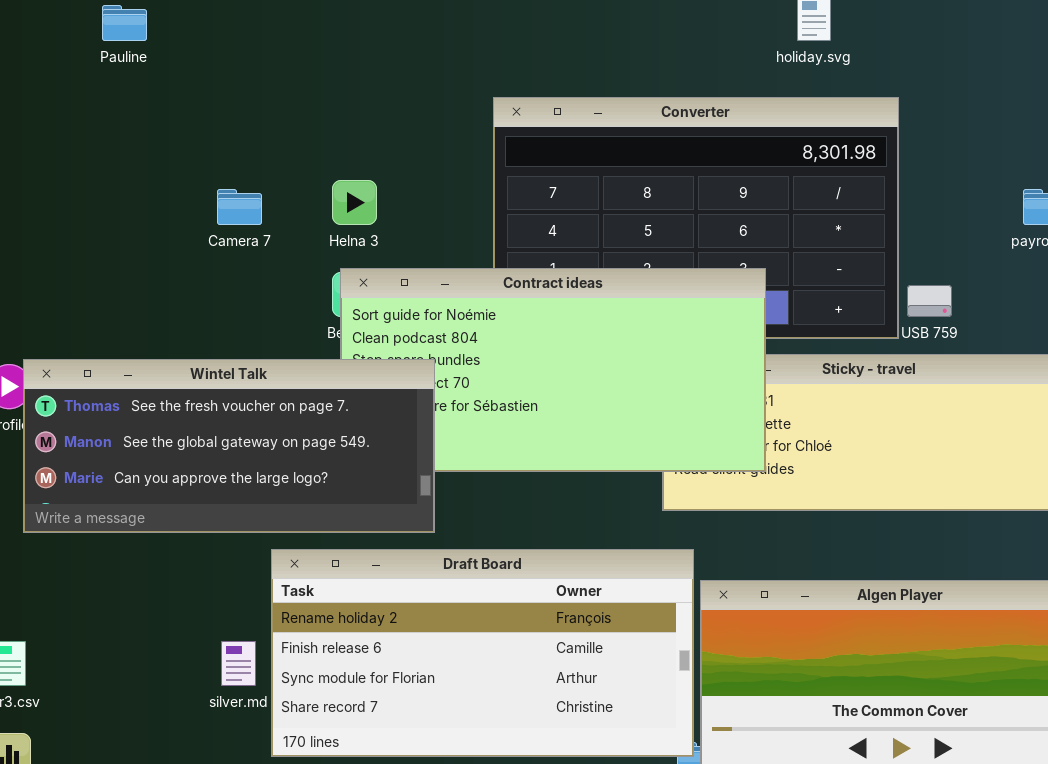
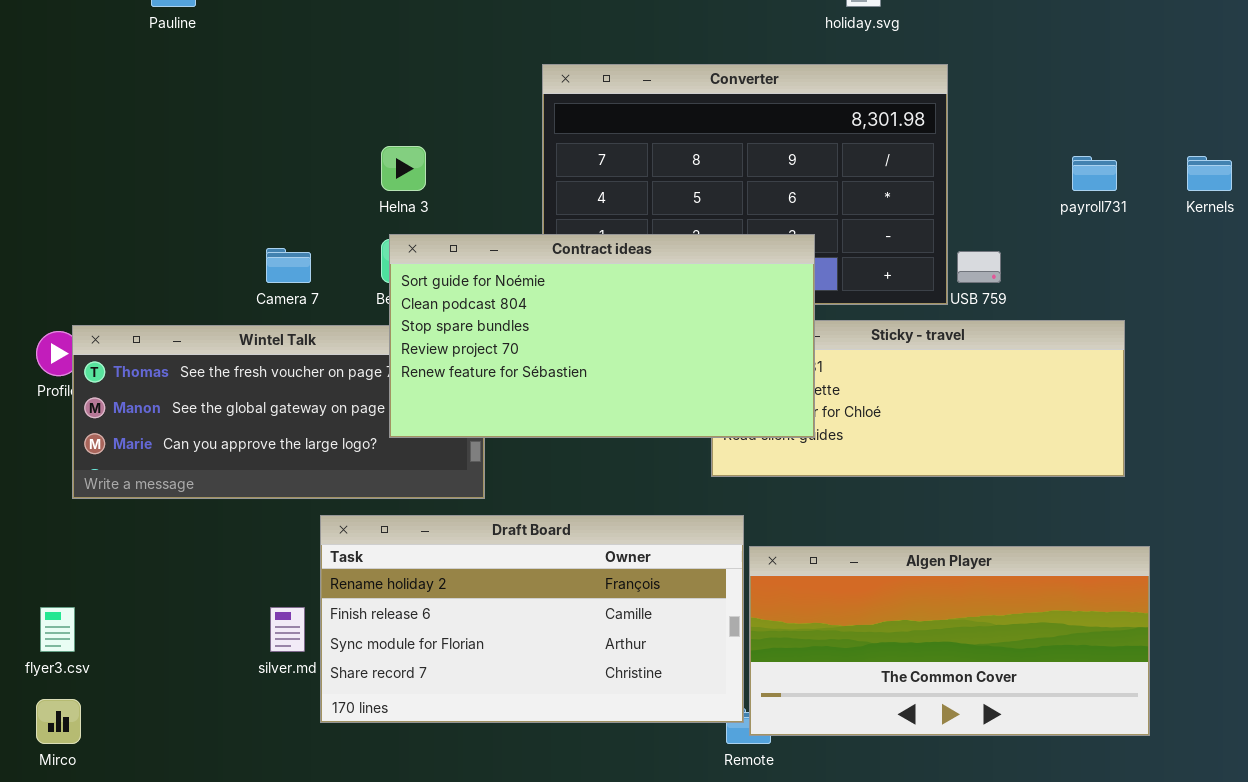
Camera 7: [217,189,262,225] -> [266,248,311,283], moved
Contract ideas: [340,268,766,472] -> [389,234,815,438], raised

